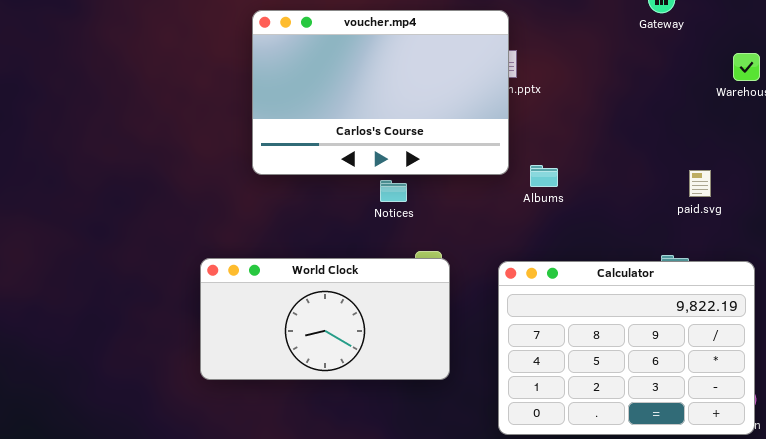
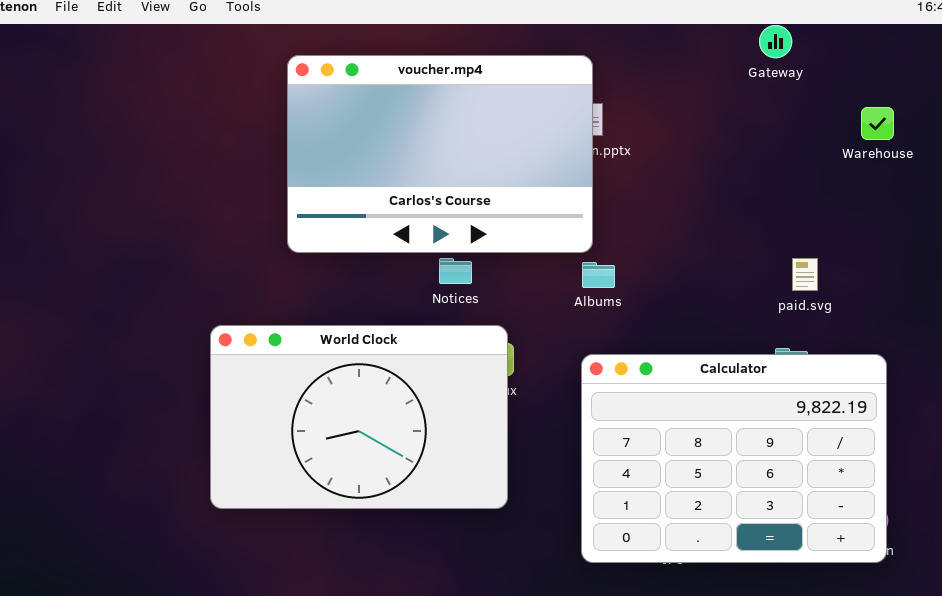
Albums: [530,165,558,187] -> [582,262,615,288], moved
paid.svg: [689,170,711,197] -> [792,258,818,291], moved
World Clock: [200,258,450,380] -> [210,325,508,509], moved, resized

